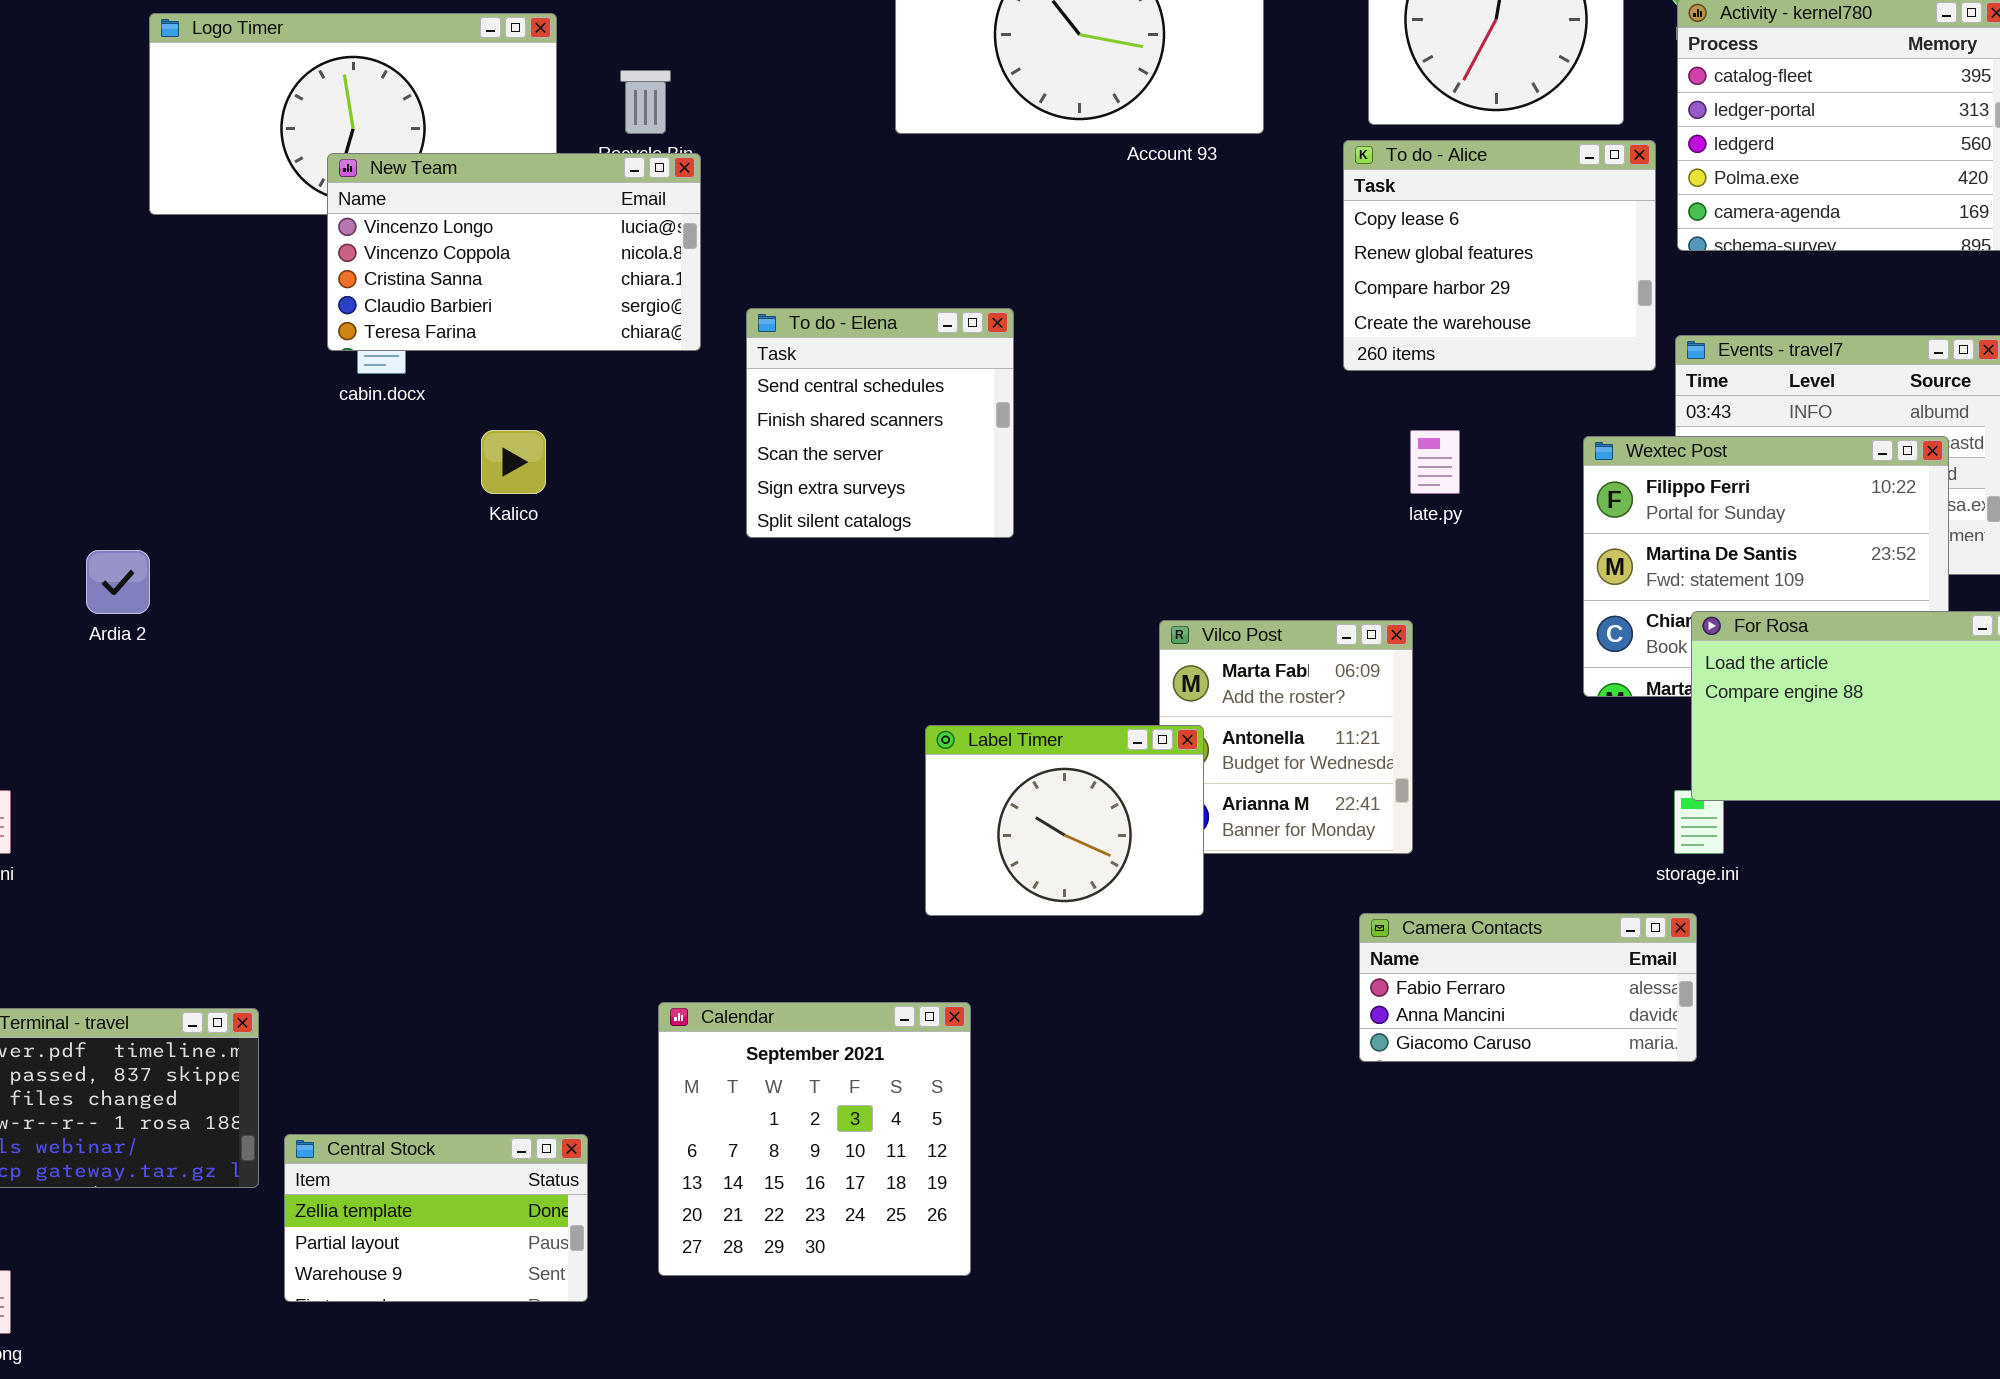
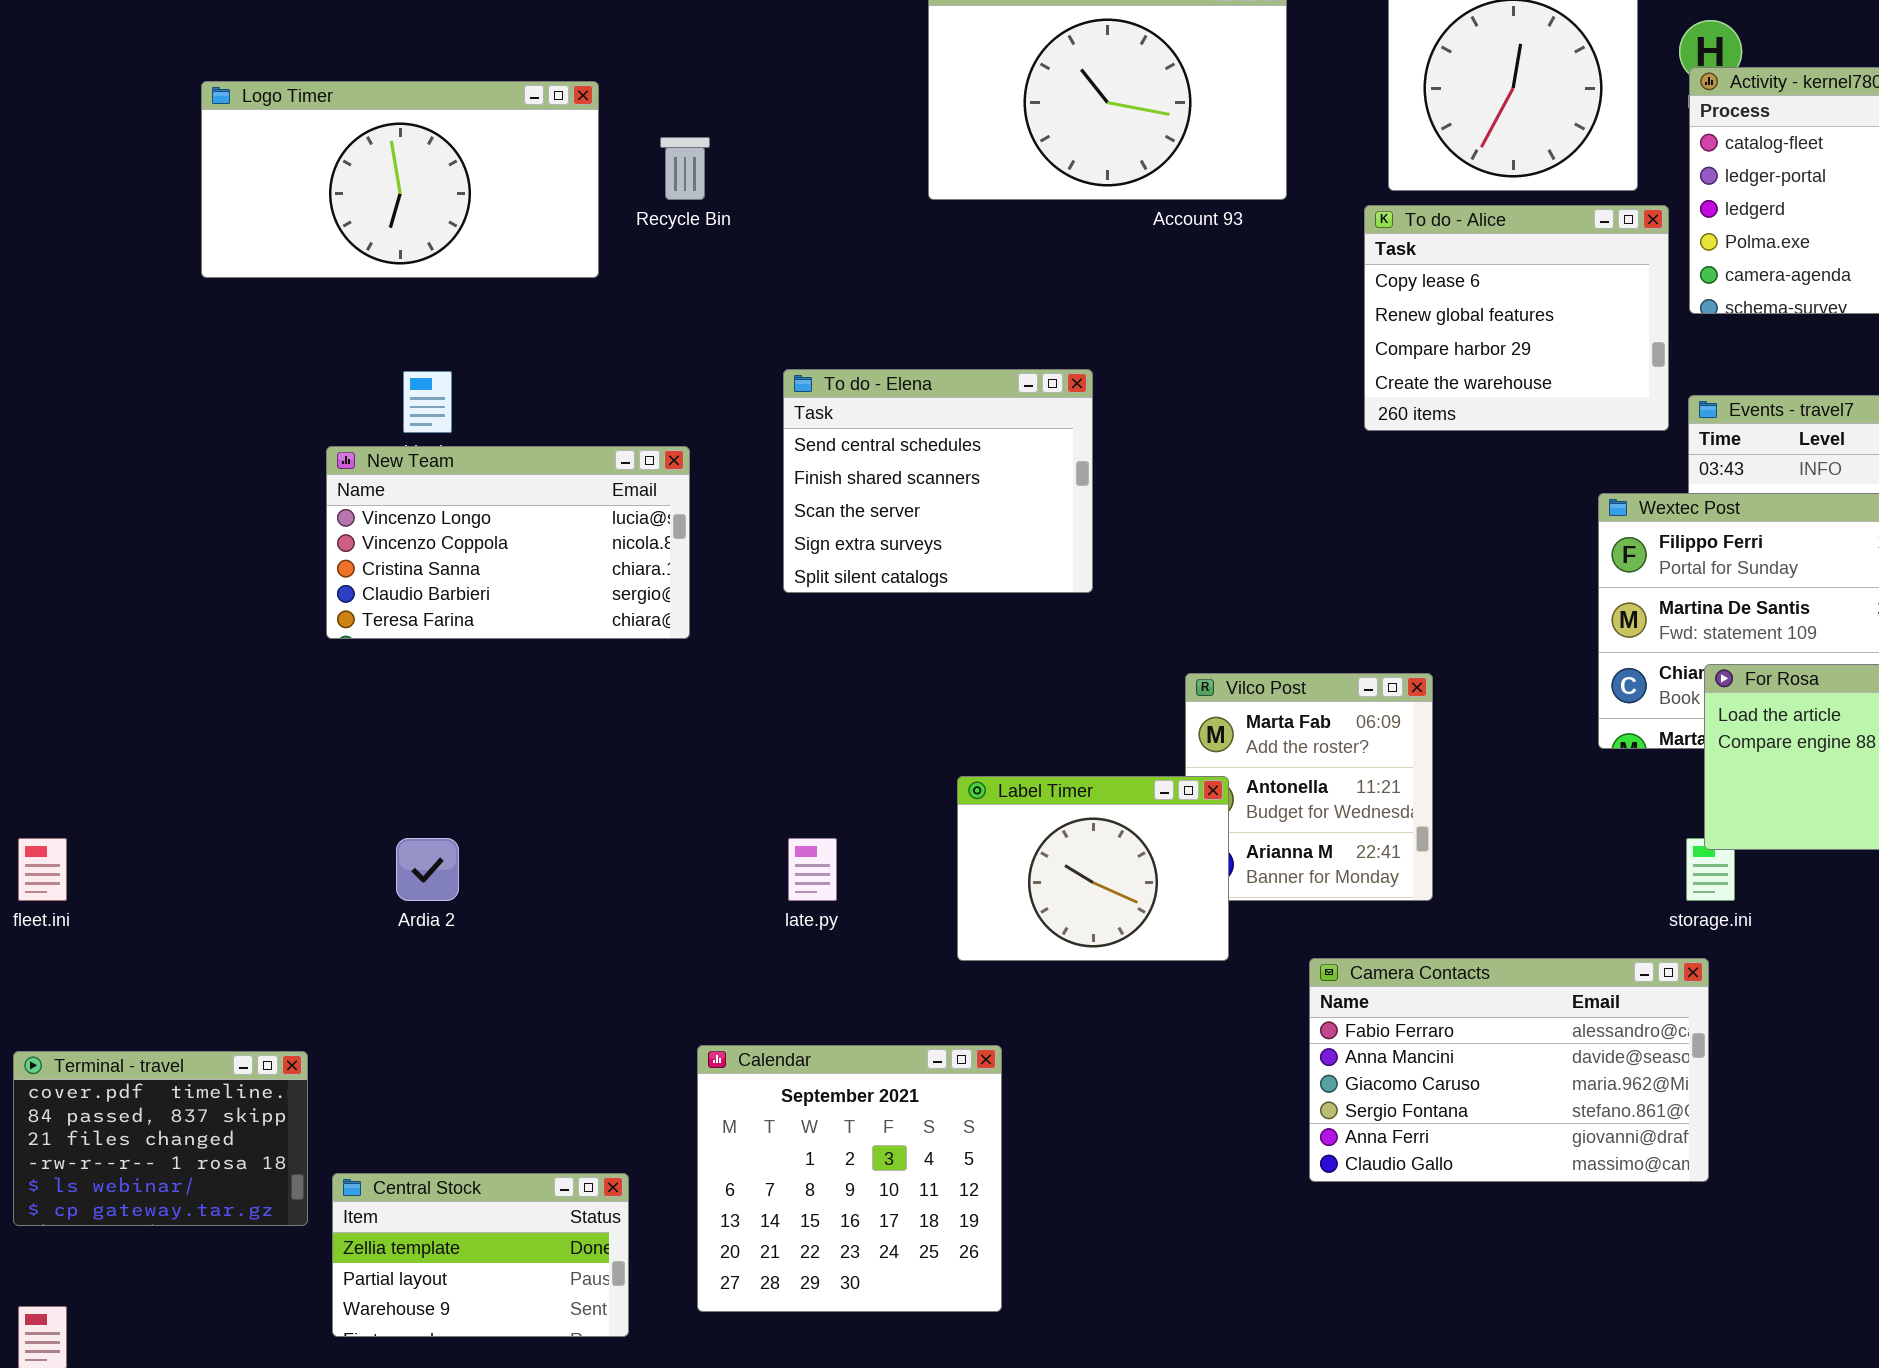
New Team: [327,153,701,351] -> [326,446,690,639], moved
To do - Elena: [746,308,1014,538] -> [783,369,1093,593], resized
late.py: [1410,430,1460,494] -> [788,838,837,901], moved
Ardia 2: [86,550,150,614] -> [396,838,459,901], moved
Camera Contacts: [1359,913,1697,1062] -> [1309,958,1709,1182], resized

